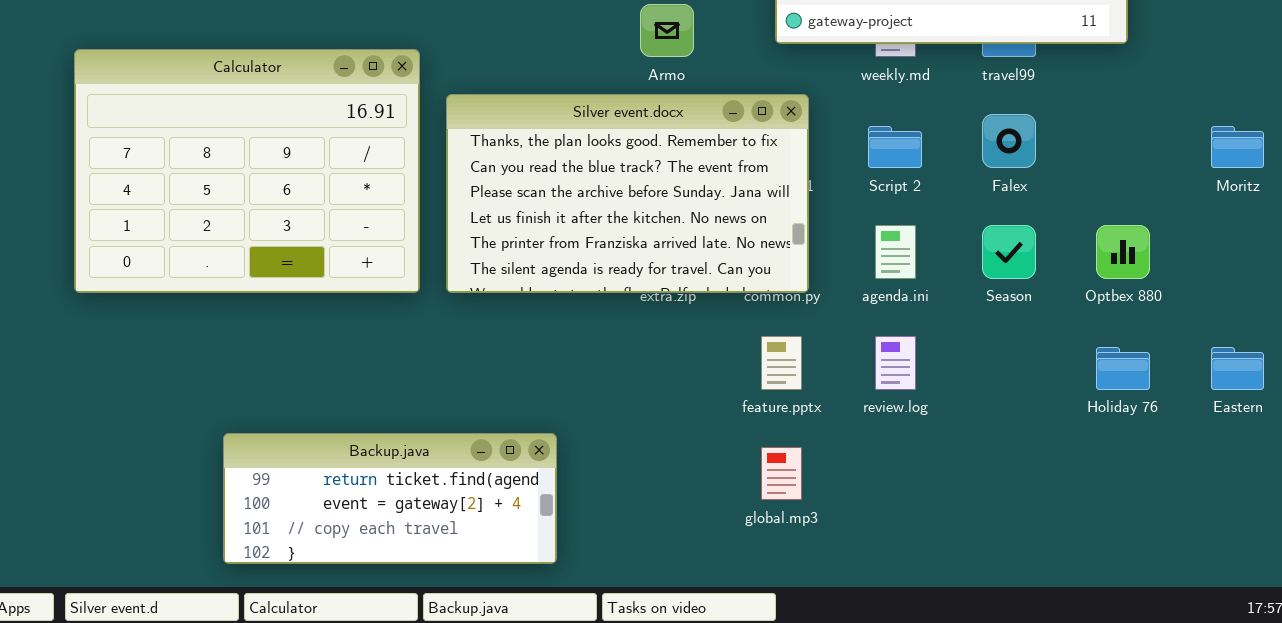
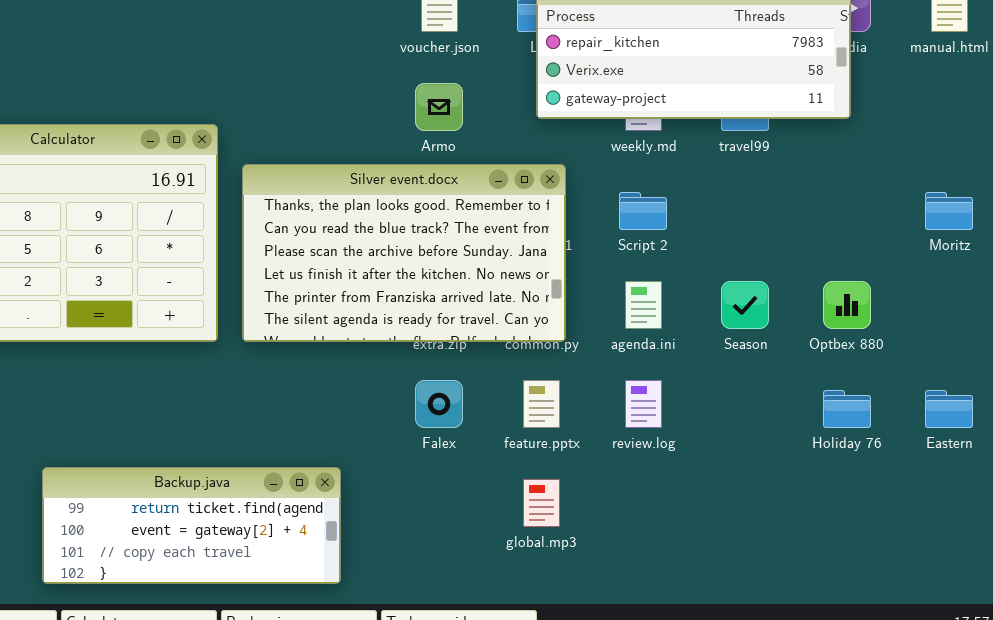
Falex: [982,114,1036,168] -> [415,380,463,428], moved

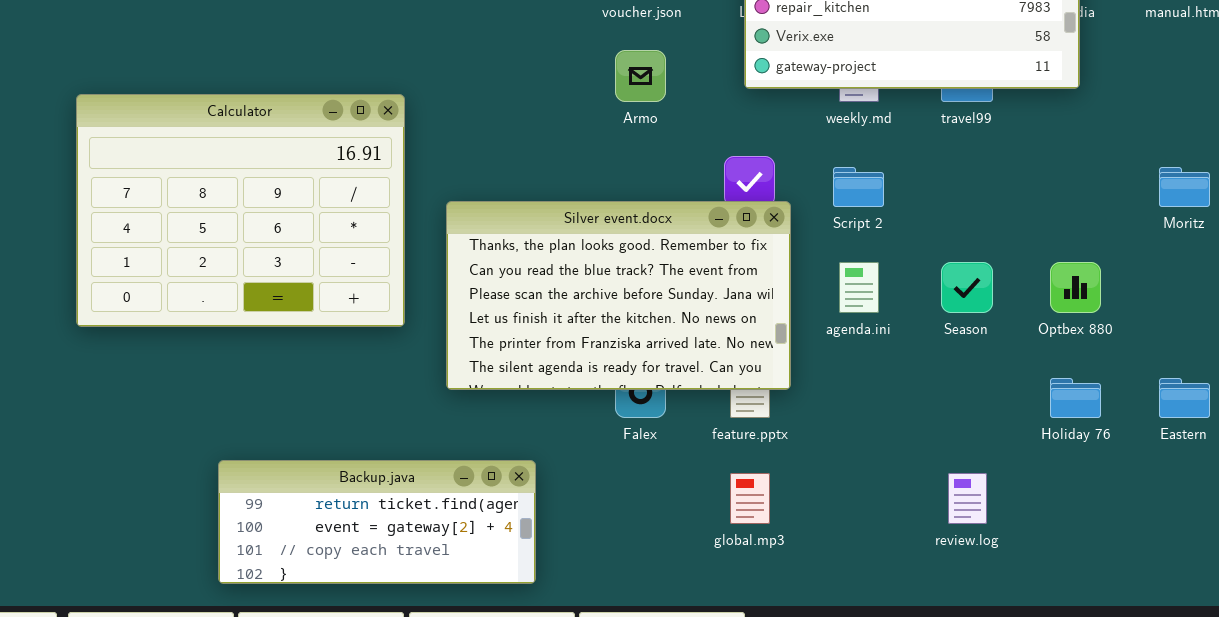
Silver event.docx: [242,164,566,342] -> [446,201,791,390], moved
review.log: [625,380,662,428] -> [948,473,987,524], moved

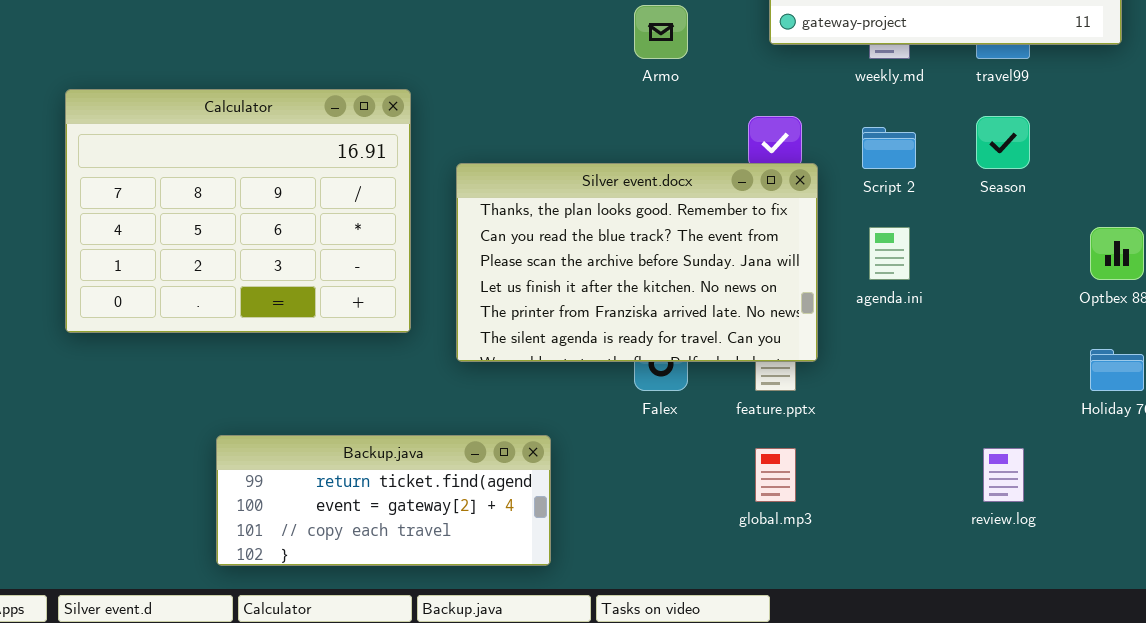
Calculator: [76,94,405,327] -> [65,89,411,333], moved
Season: [941,262,993,313] -> [976,116,1030,169], moved

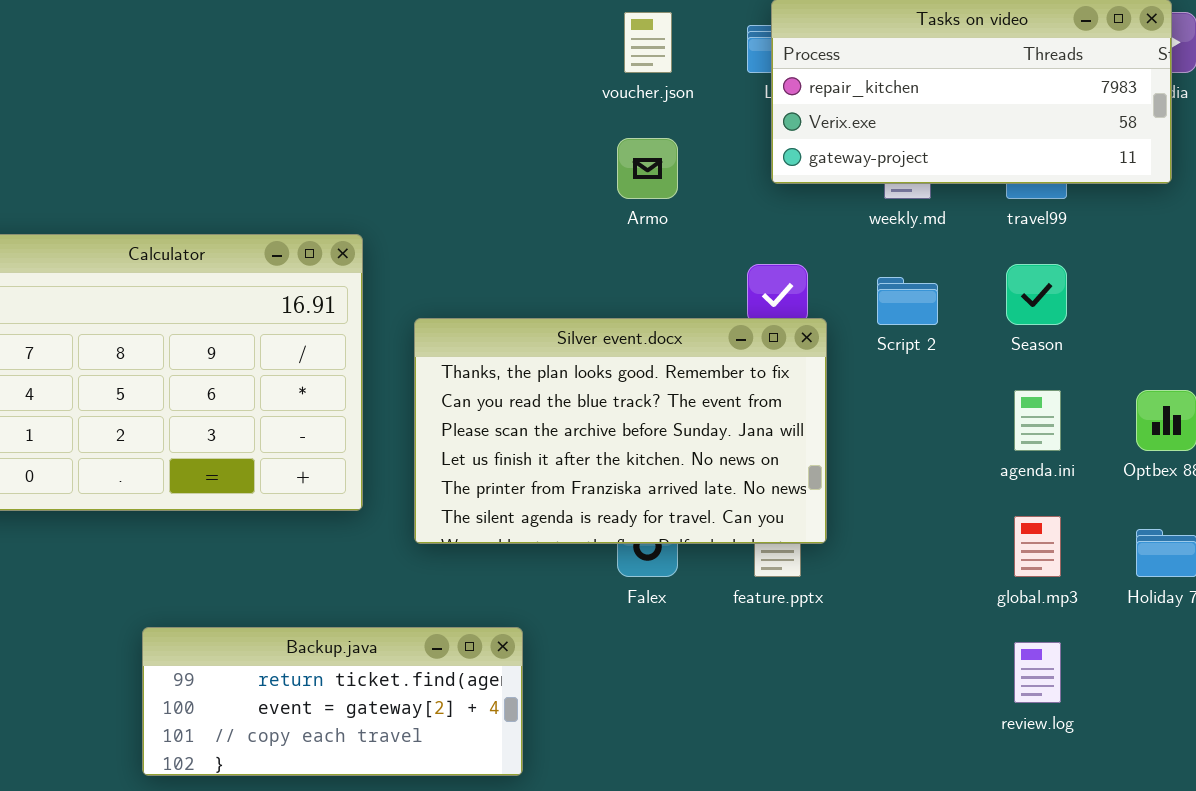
agenda.ini: [869,227,910,280] -> [1014,390,1061,451], moved
global.mp3: [755,448,796,502] -> [1014,516,1061,577], moved

